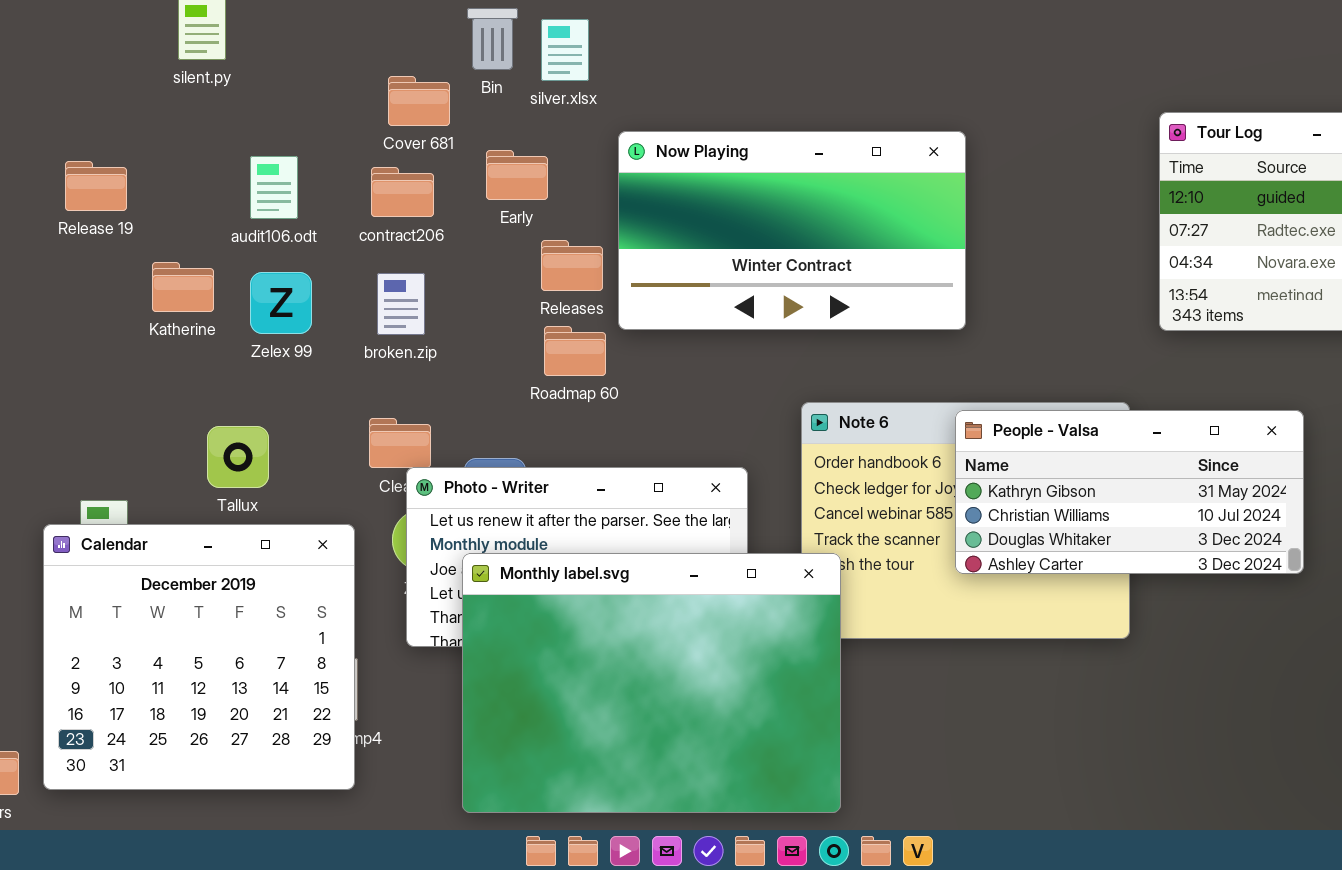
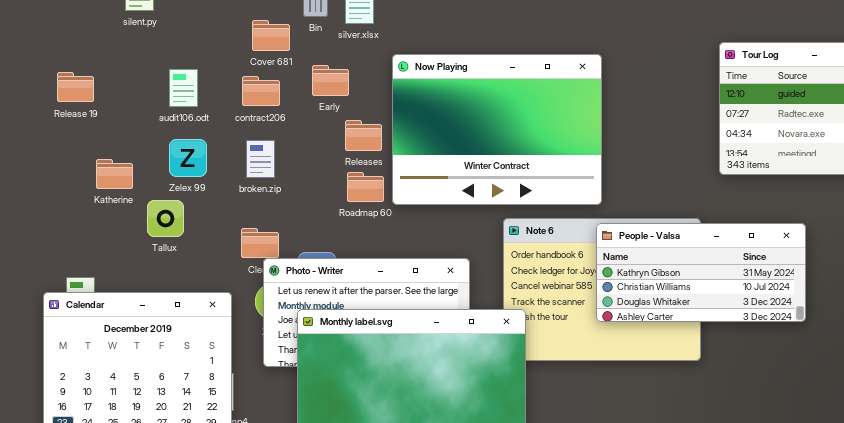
Now Playing: [618,131,966,330] -> [392,54,602,205], resized
Katherine: [152,262,214,312] -> [96,159,133,189], moved
Tallux: [207,426,269,488] -> [147,200,184,237], moved

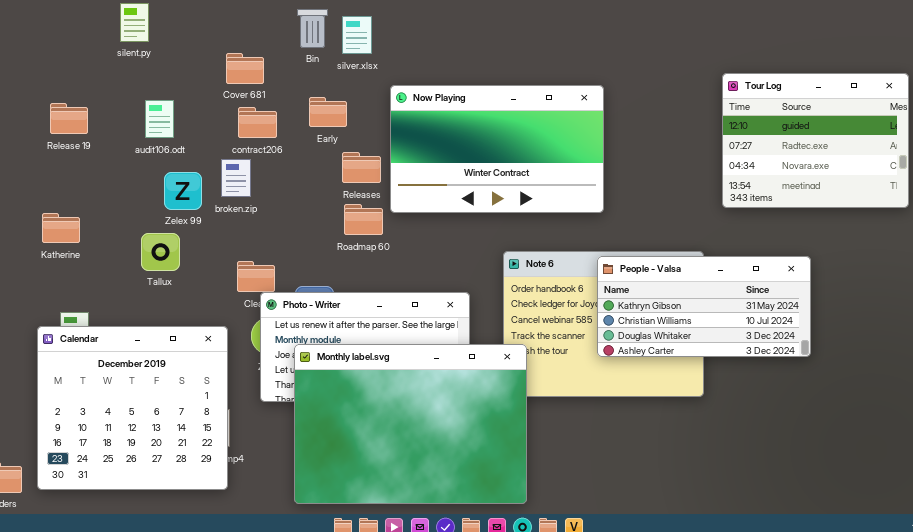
Cover 681: [252,20,290,51] -> [226,53,264,84], moved
Now Playing: [392,54,602,205] -> [390,85,604,213], resized
audit106.odt: [169,69,198,107] -> [145,100,174,138], moved
broken.zip: [246,140,275,178] -> [221,159,251,197], moved
Katherine: [96,159,133,189] -> [42,213,80,243], moved

